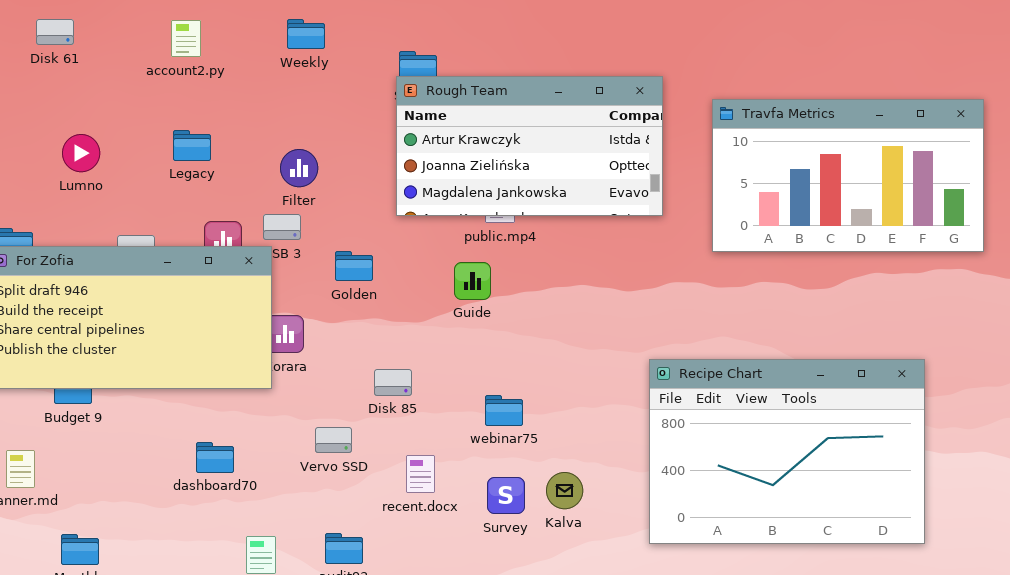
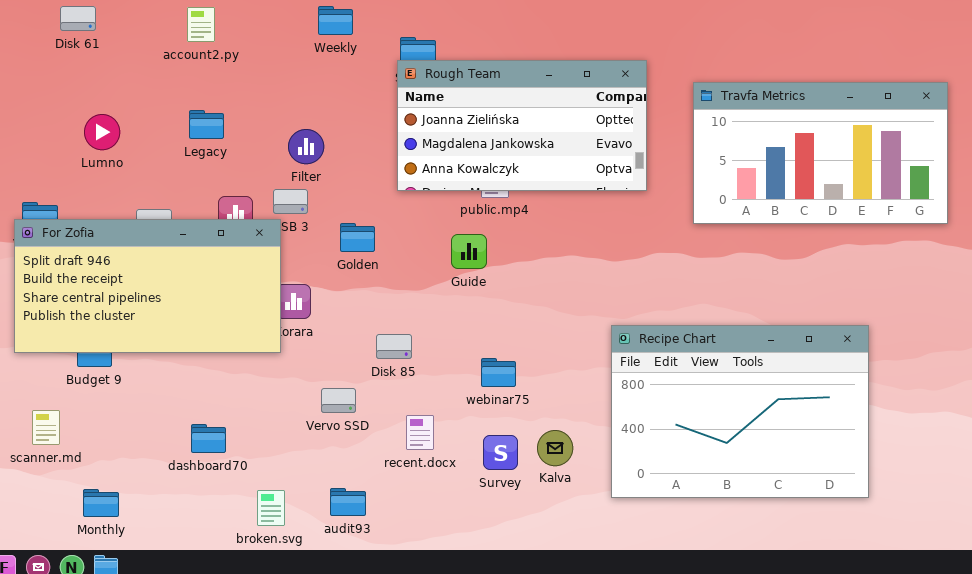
Weekly: [287,19,325,49] -> [318,6,353,35], moved
Rough Team: [396,76,663,216] -> [397,60,647,191], scrolled down 1 row
Recipe Chart: [649,359,925,544] -> [611,325,869,498], moved
dashboard70: [196,442,234,473] -> [191,424,226,453], moved

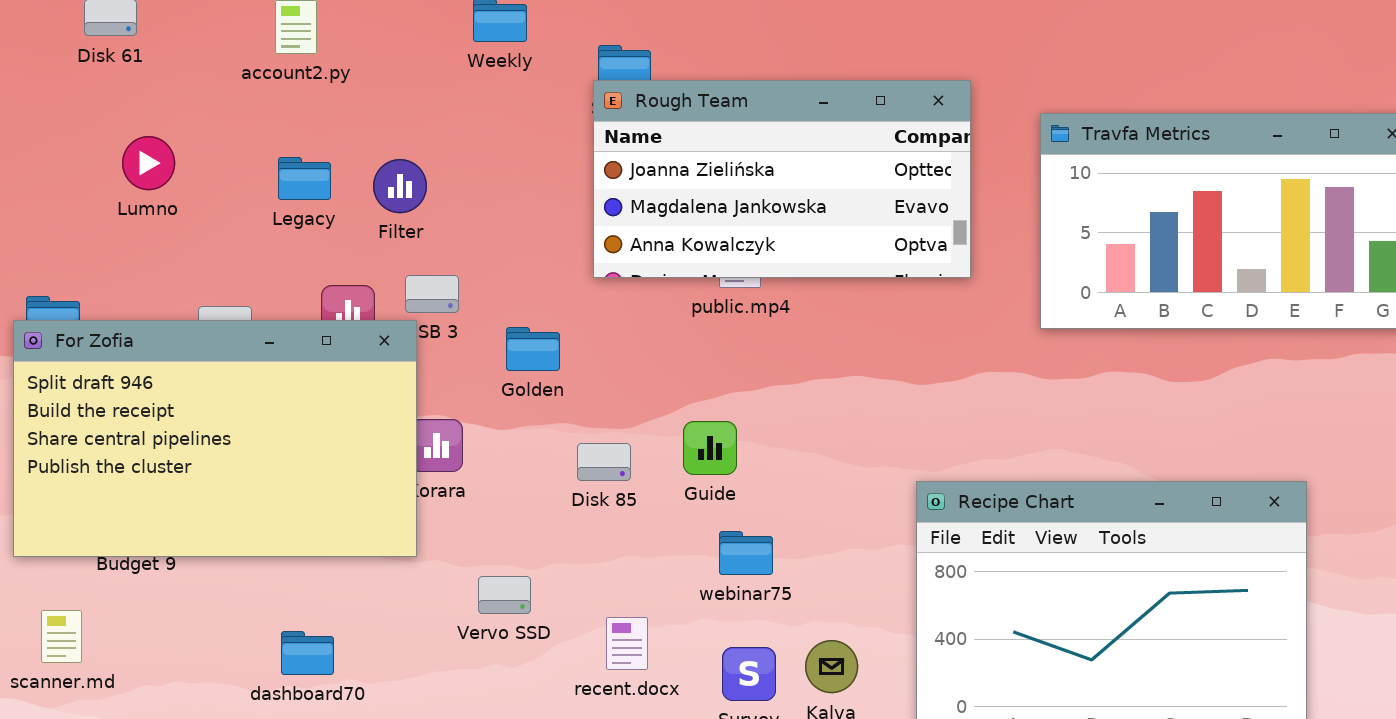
Lumno: [84,114,120,150] -> [122,136,175,190], moved
Filter: [288,129,324,164] -> [373,159,427,213], moved
For Zofia: [14,219,281,353] -> [13,320,417,557], resized
Guide: [451,234,487,269] -> [683,421,737,475], moved
Disk 85: [376,334,412,359] -> [577,443,631,481], moved

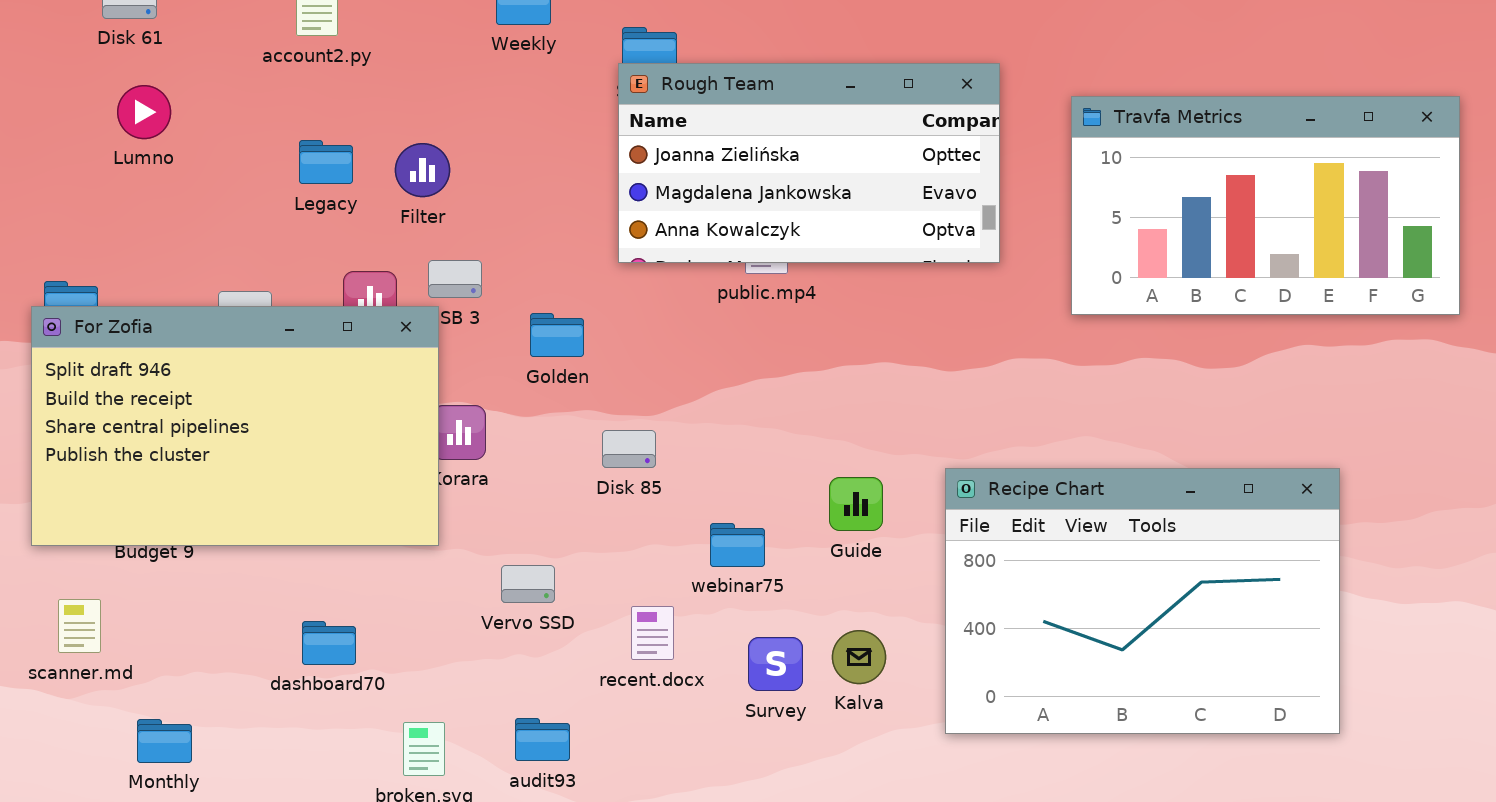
Lumno: [122,136,175,190] -> [117,85,171,139], moved
Guide: [683,421,737,475] -> [829,477,883,531], moved
webinar75: [719,531,773,575] -> [710,523,765,567], moved

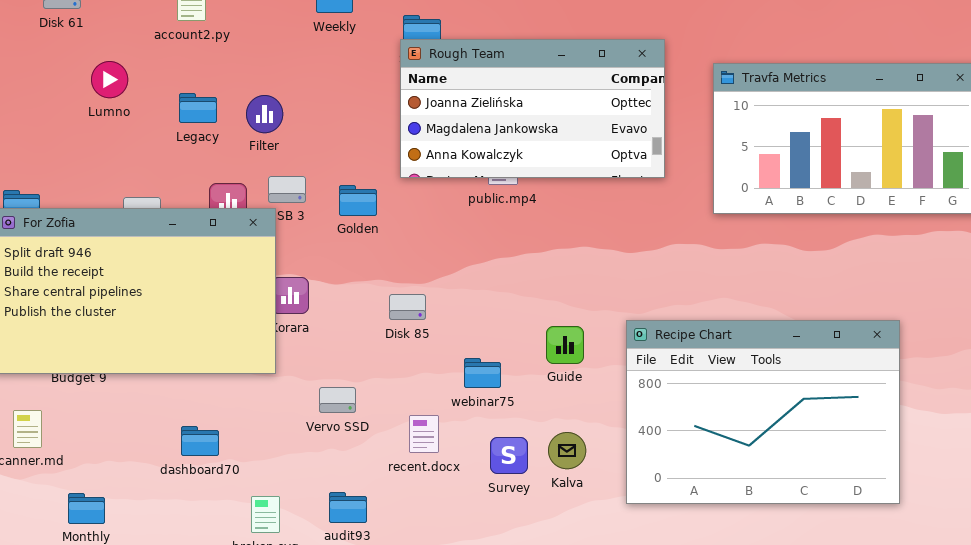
Lumno: [117,85,171,139] -> [91,61,128,98], moved
Golden: [530,313,584,357] -> [339,185,377,216], moved

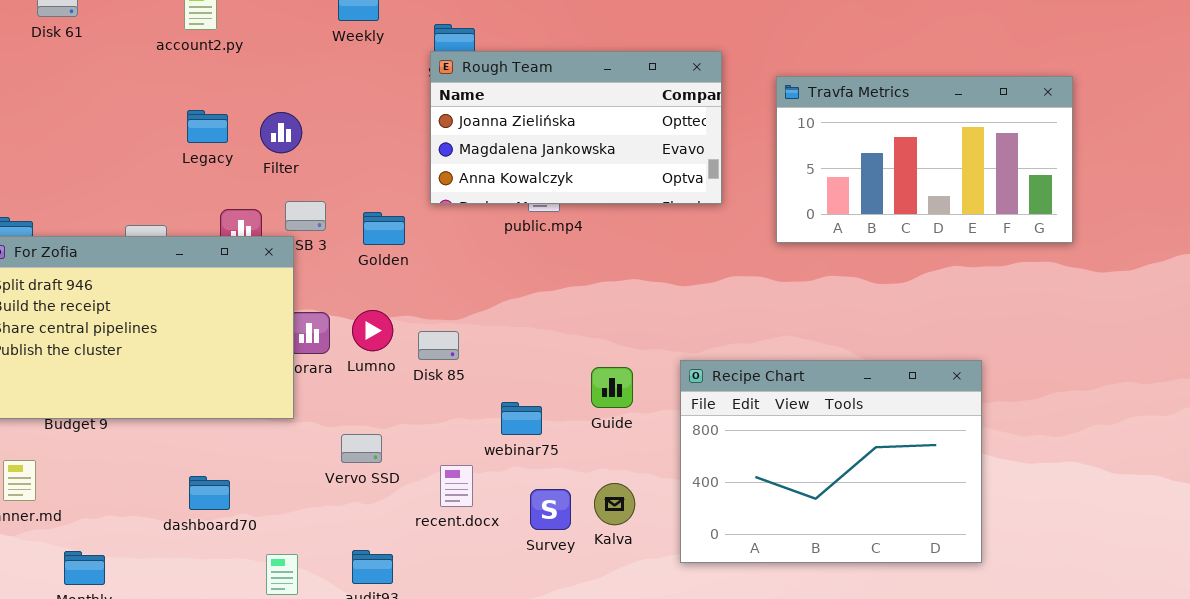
Lumno: [91,61,128,98] -> [352,310,393,351], moved

